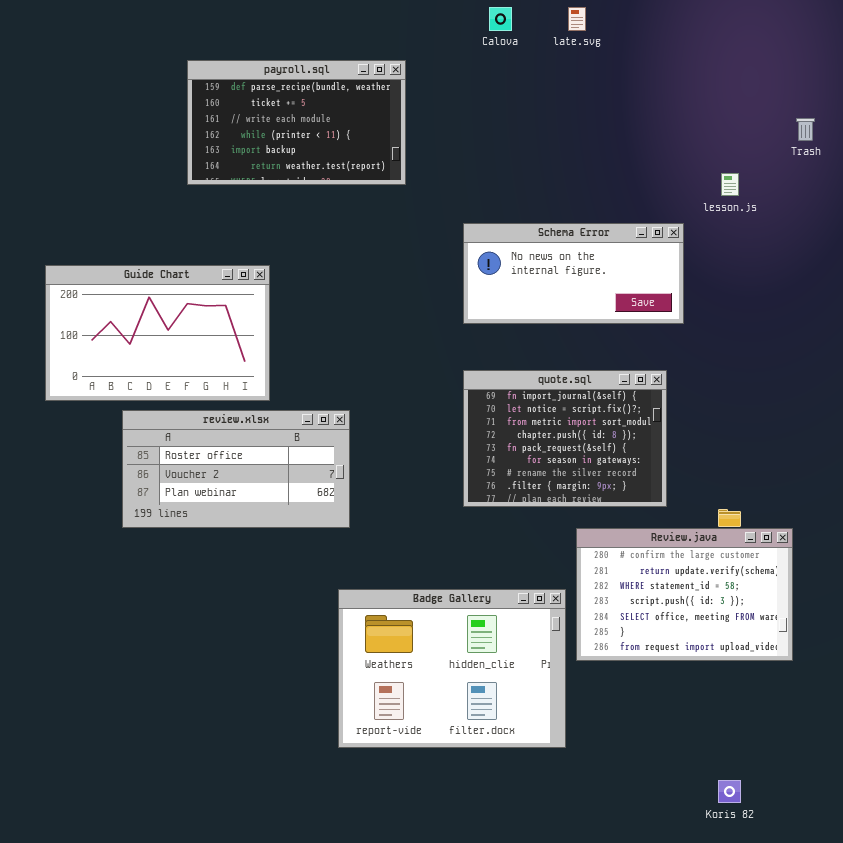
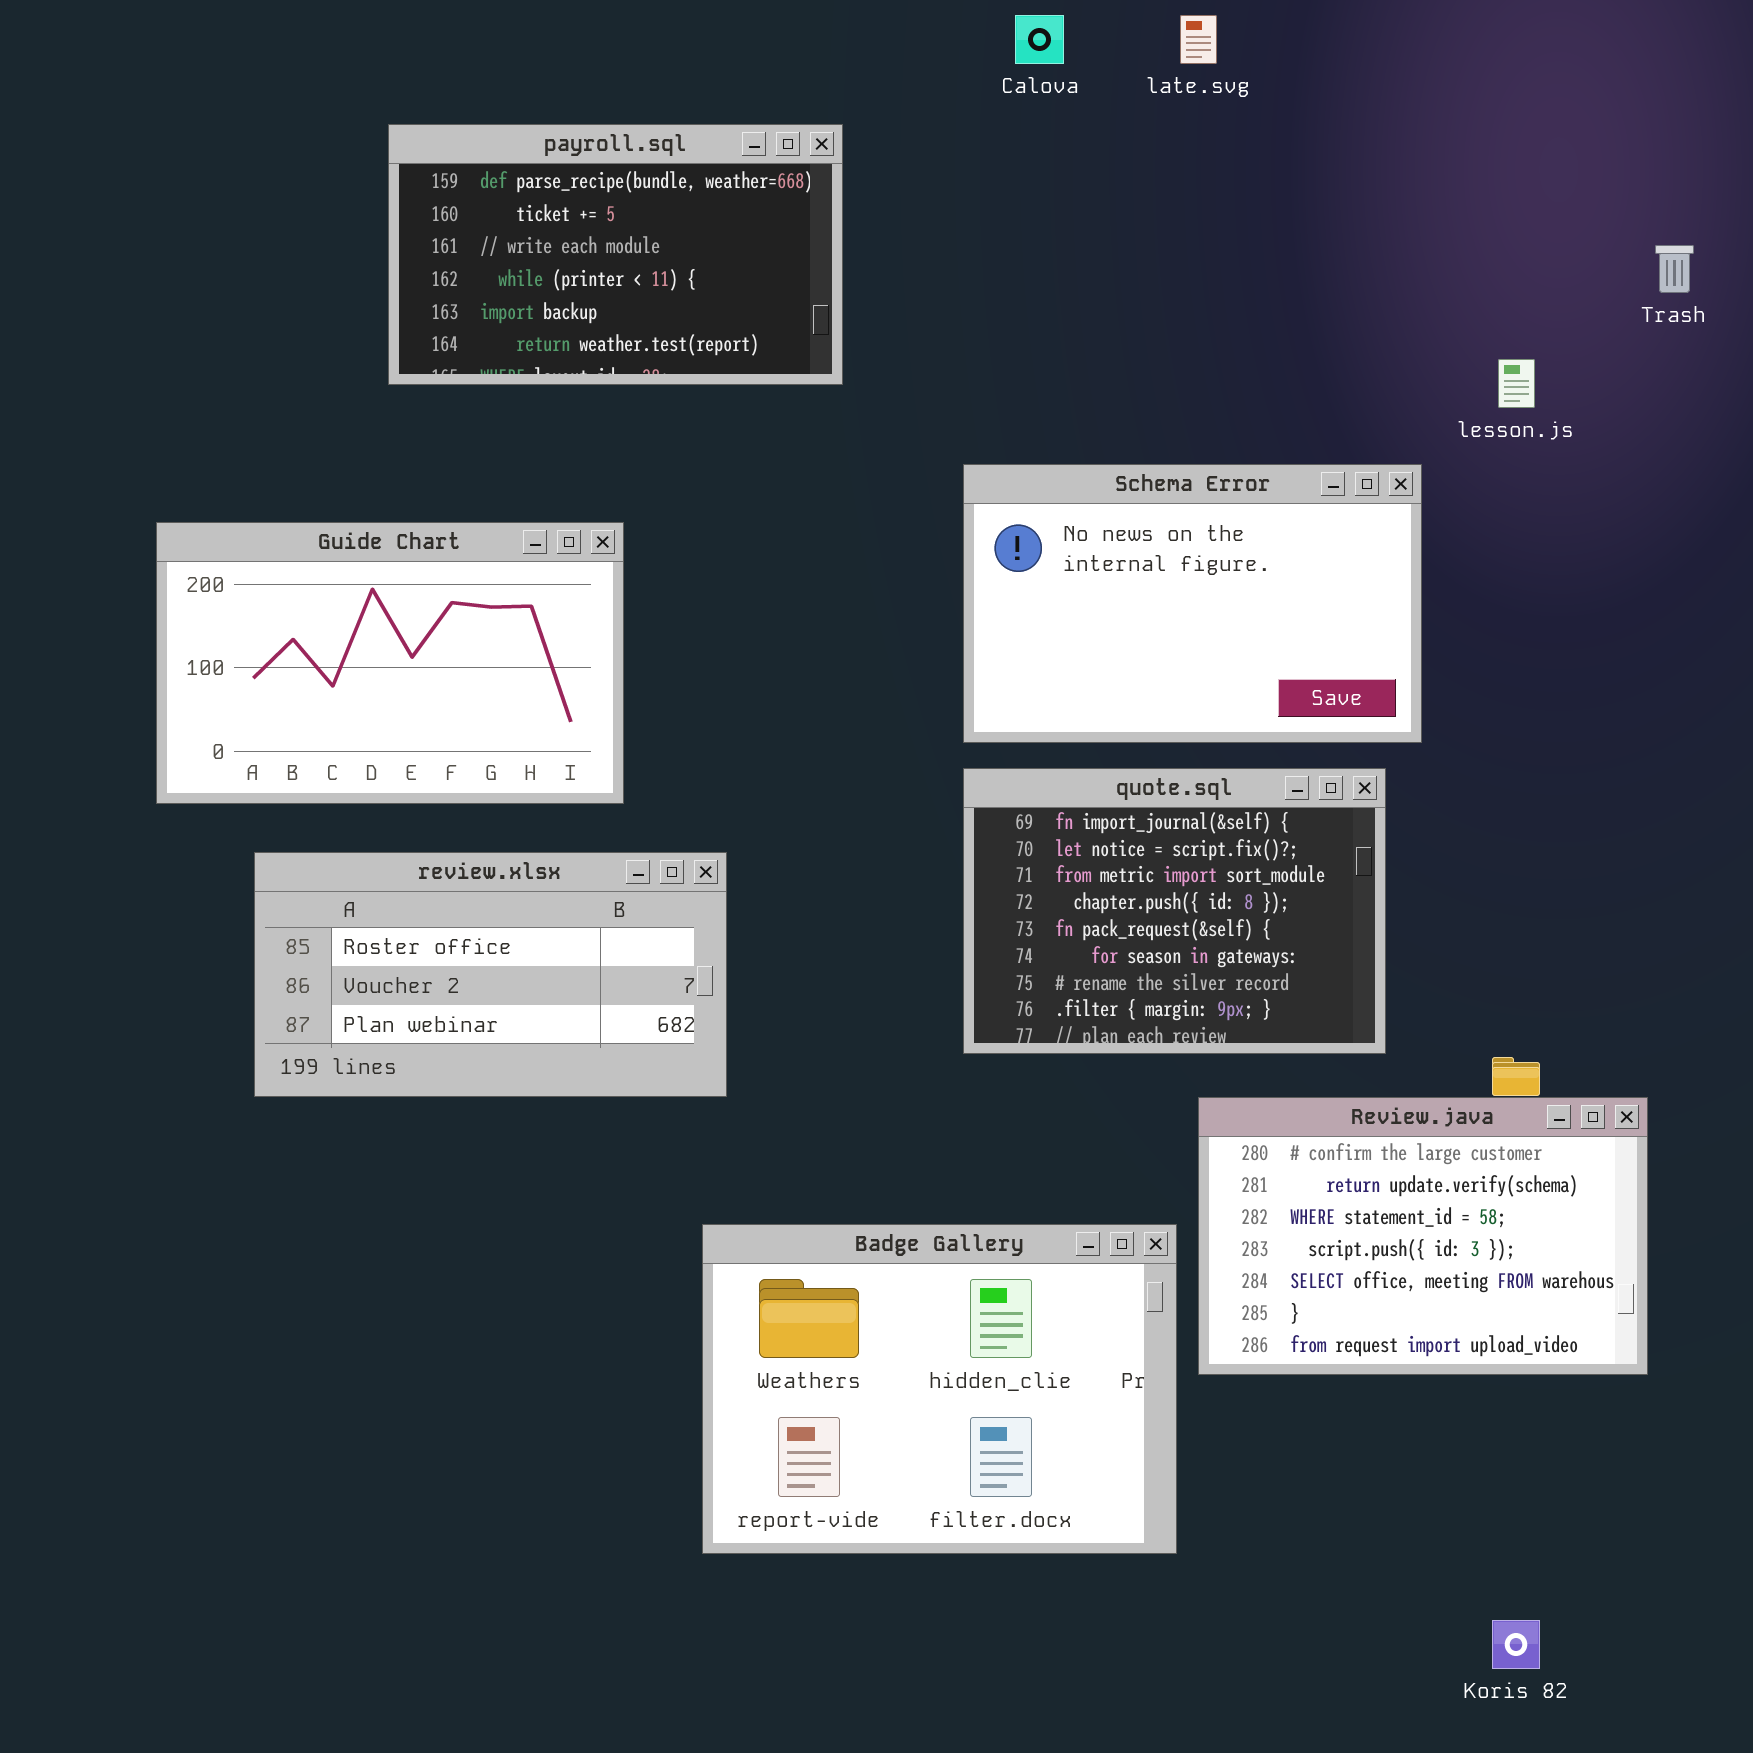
Schema Error: [463,223,684,324] -> [963,464,1422,743], resized
Guide Chart: [45,265,270,401] -> [156,522,624,804], moved

